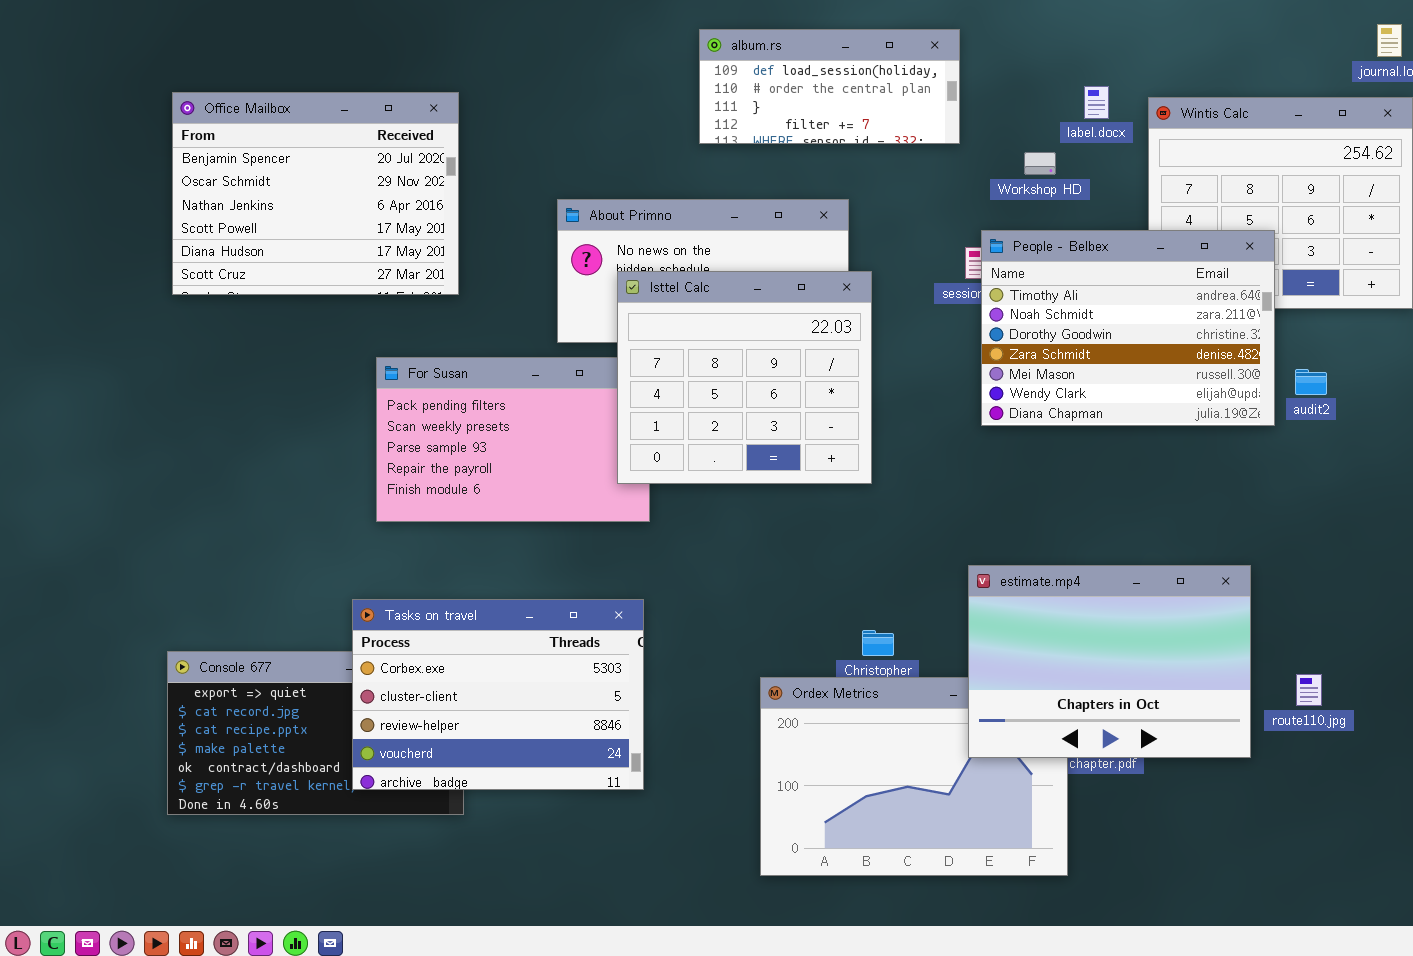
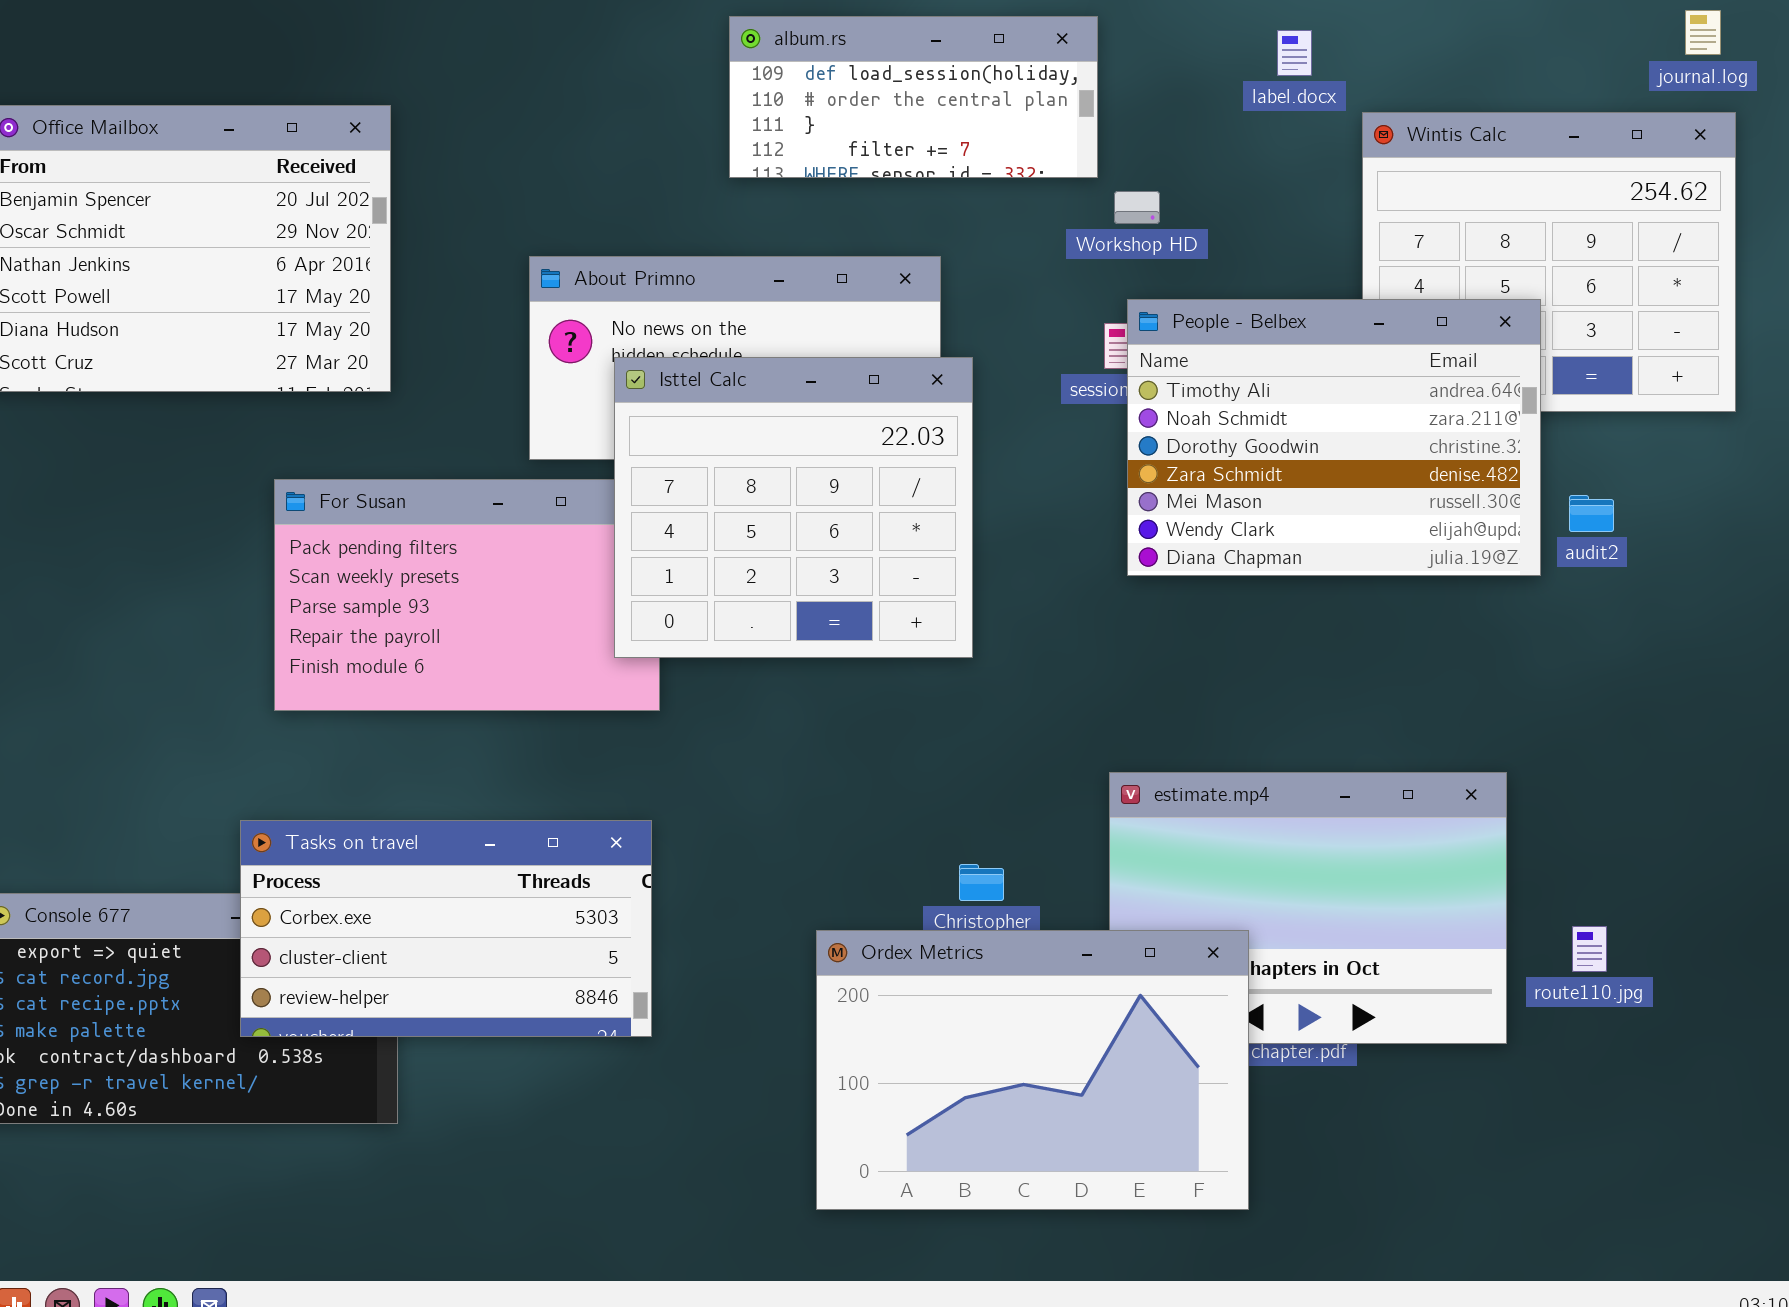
label.docx: [1084,86,1109,119] -> [1277,30,1312,76], moved
Workshop HD: [1024,152,1056,175] -> [1114,191,1160,224], moved
Tasks on travel: [352,599,644,790] -> [240,820,652,1037], resized
Ordex Metrics: [760,677,1068,876] -> [816,930,1249,1210], raised

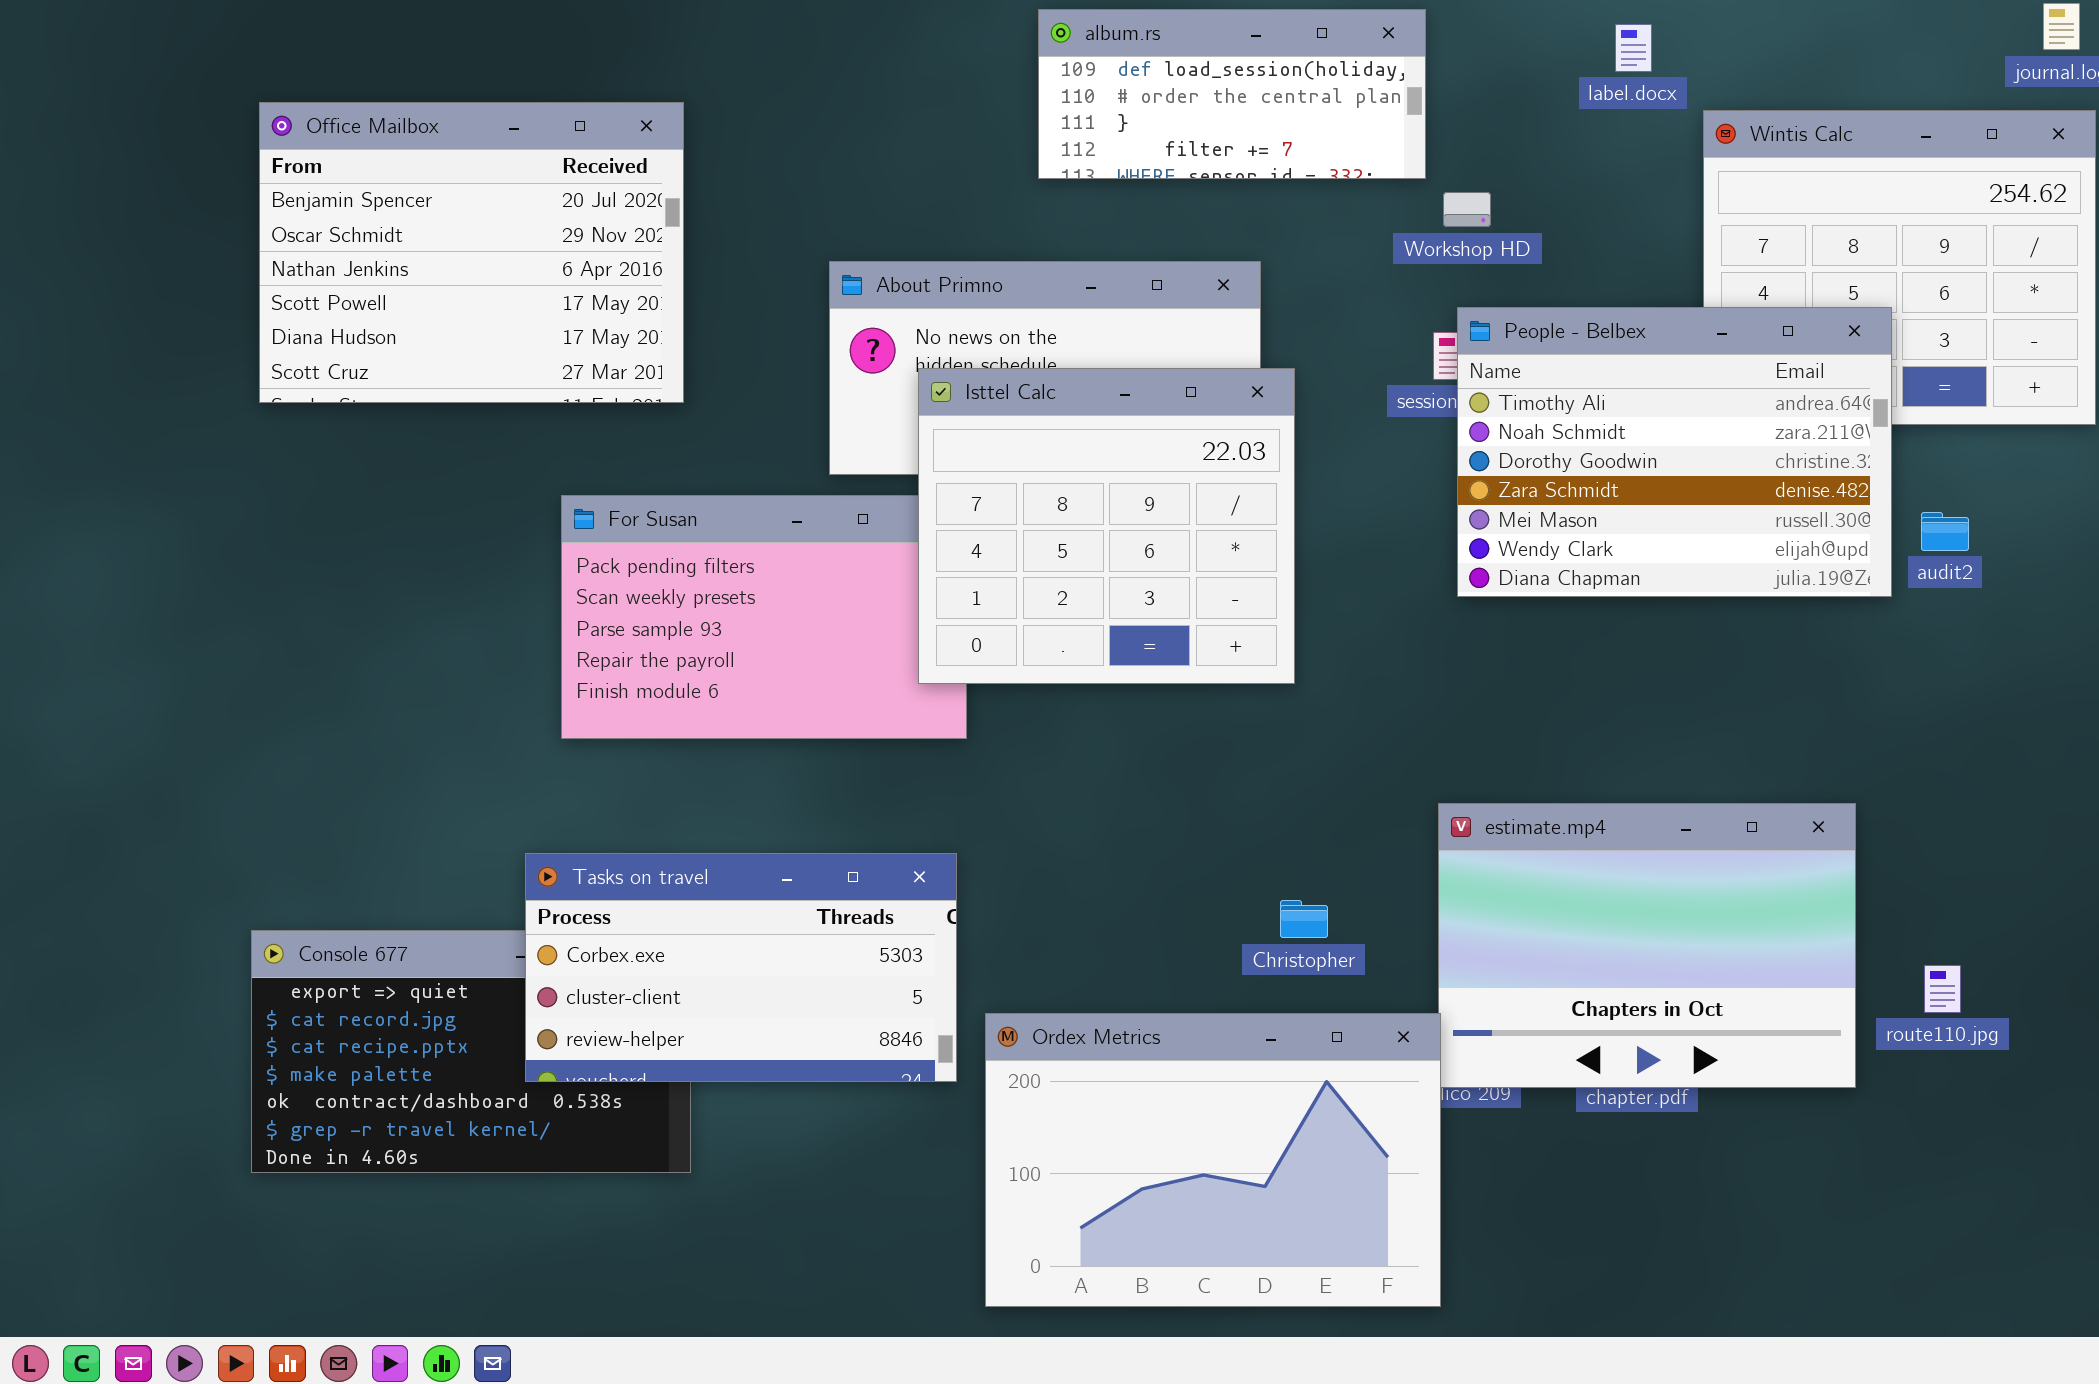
Ordex Metrics: [816,930,1249,1210] -> [985,1013,1441,1307], moved

